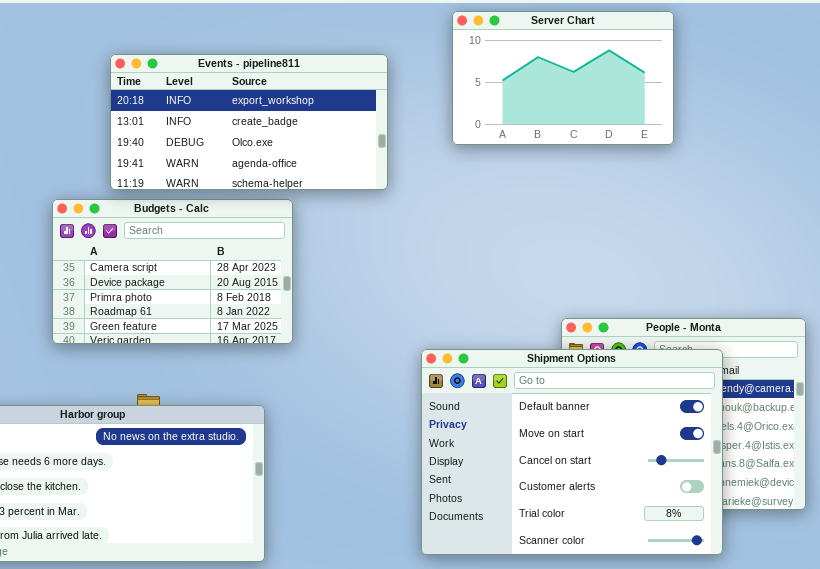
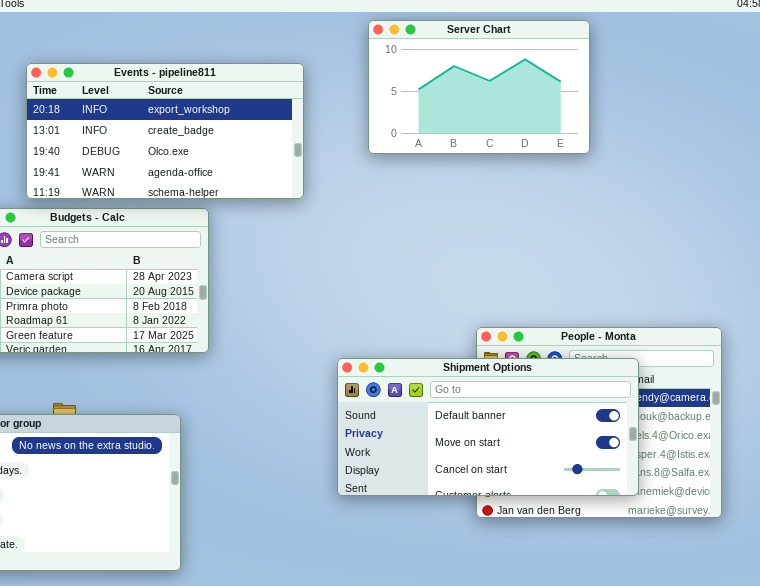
Shipment Options: [421,349,723,555] -> [337,358,639,496], resized

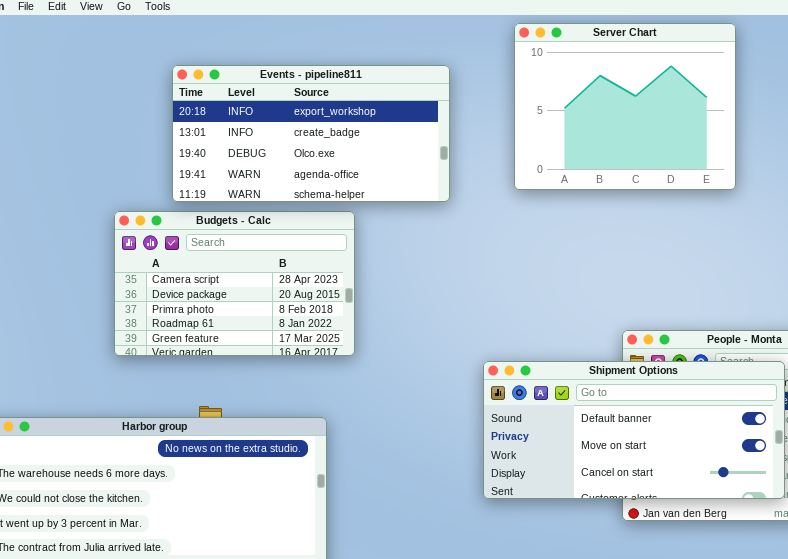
Server Chart: [368,20,590,154] -> [514,23,736,190], resized

